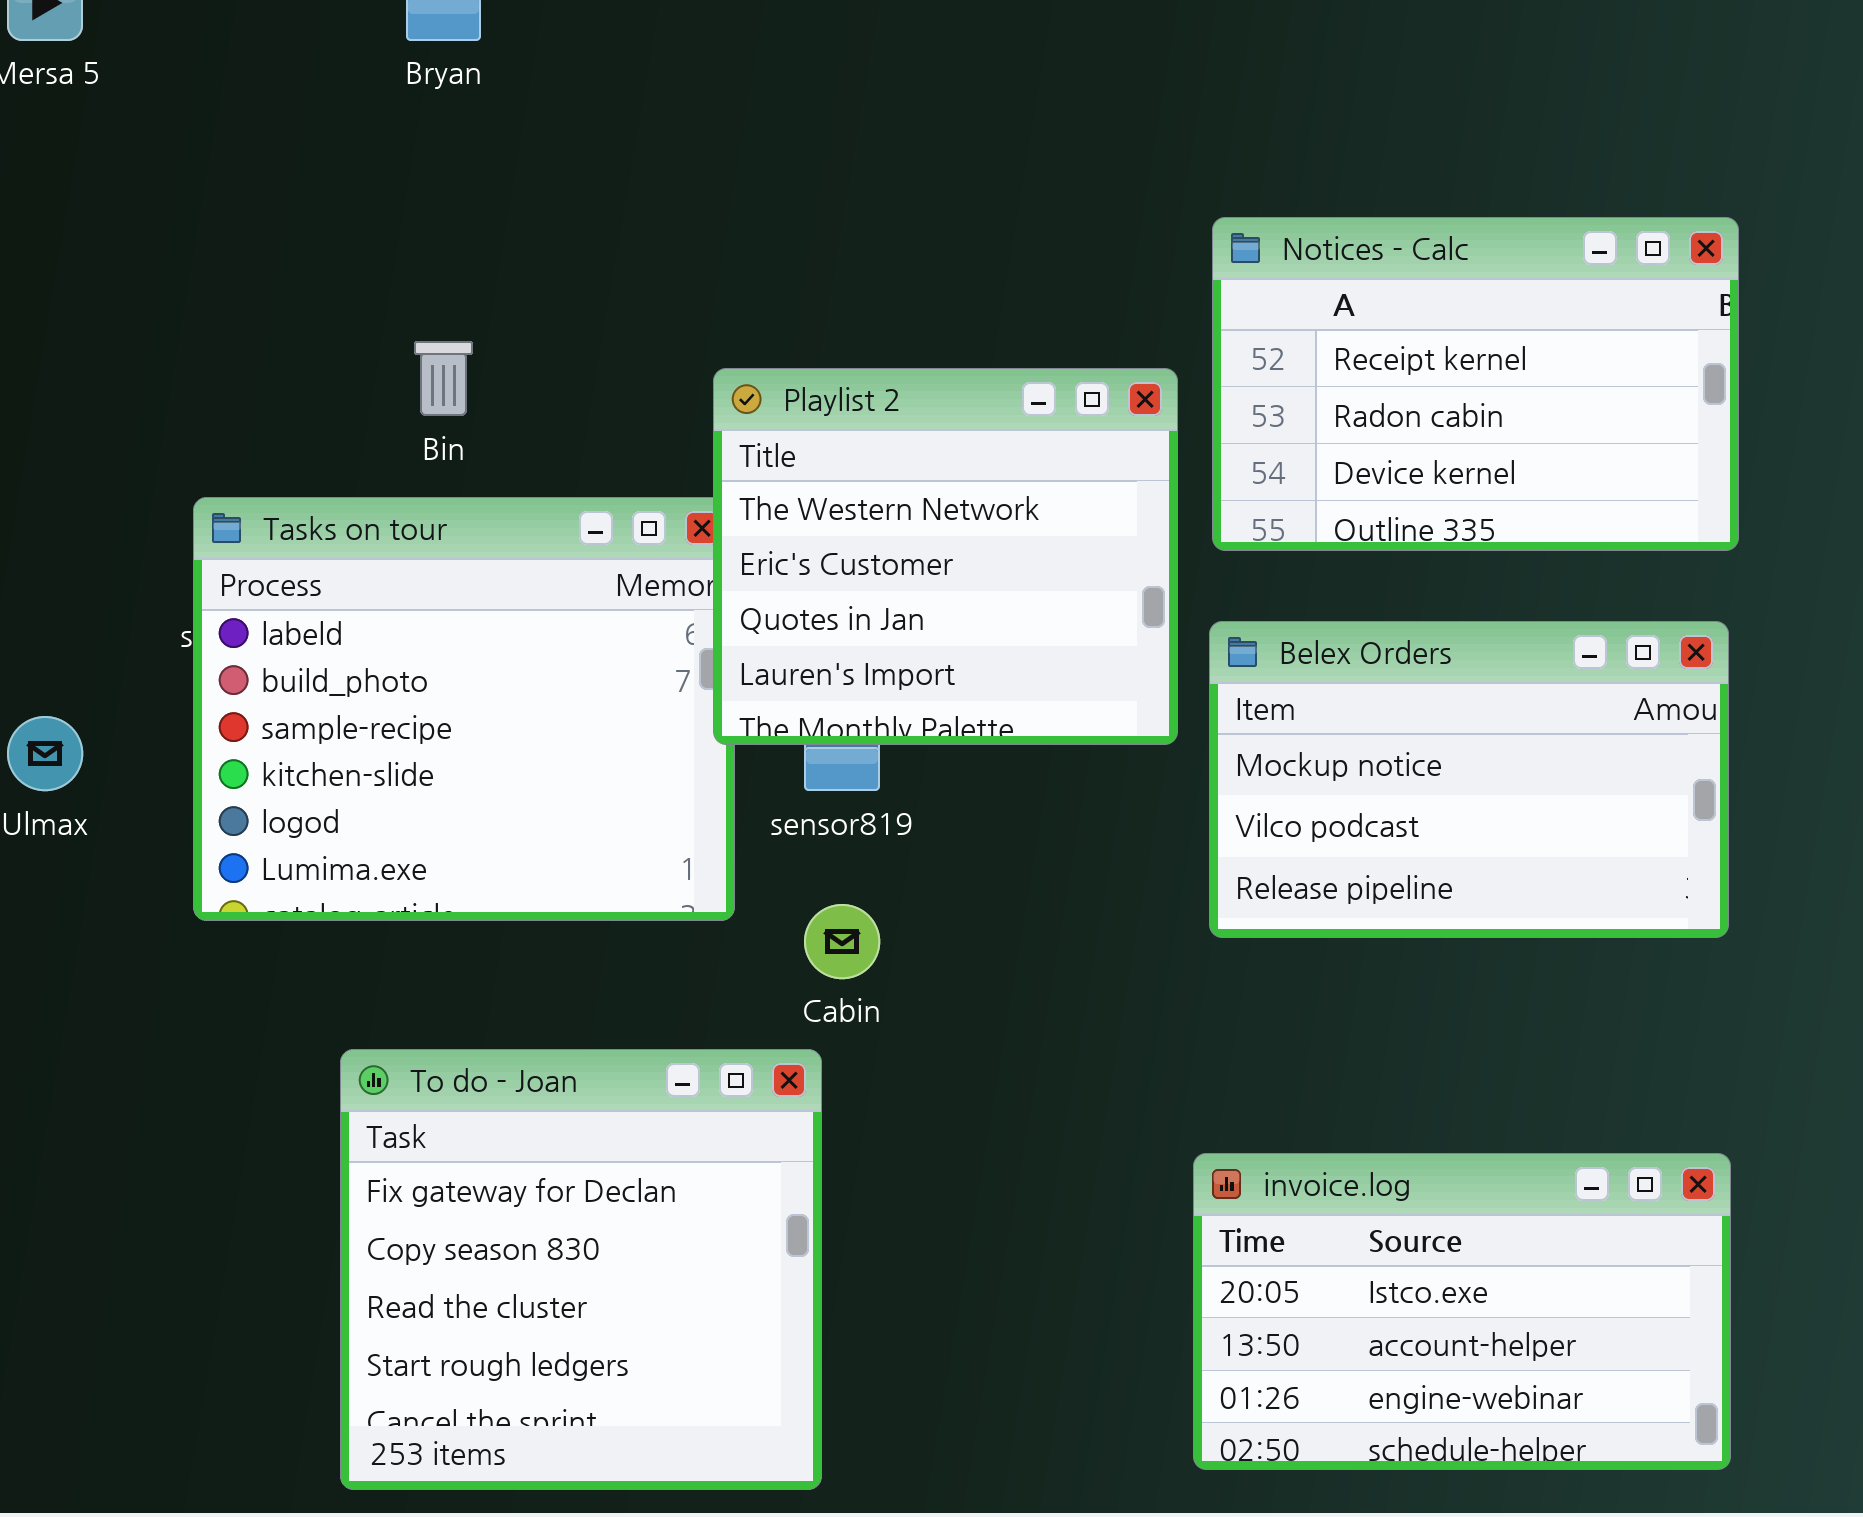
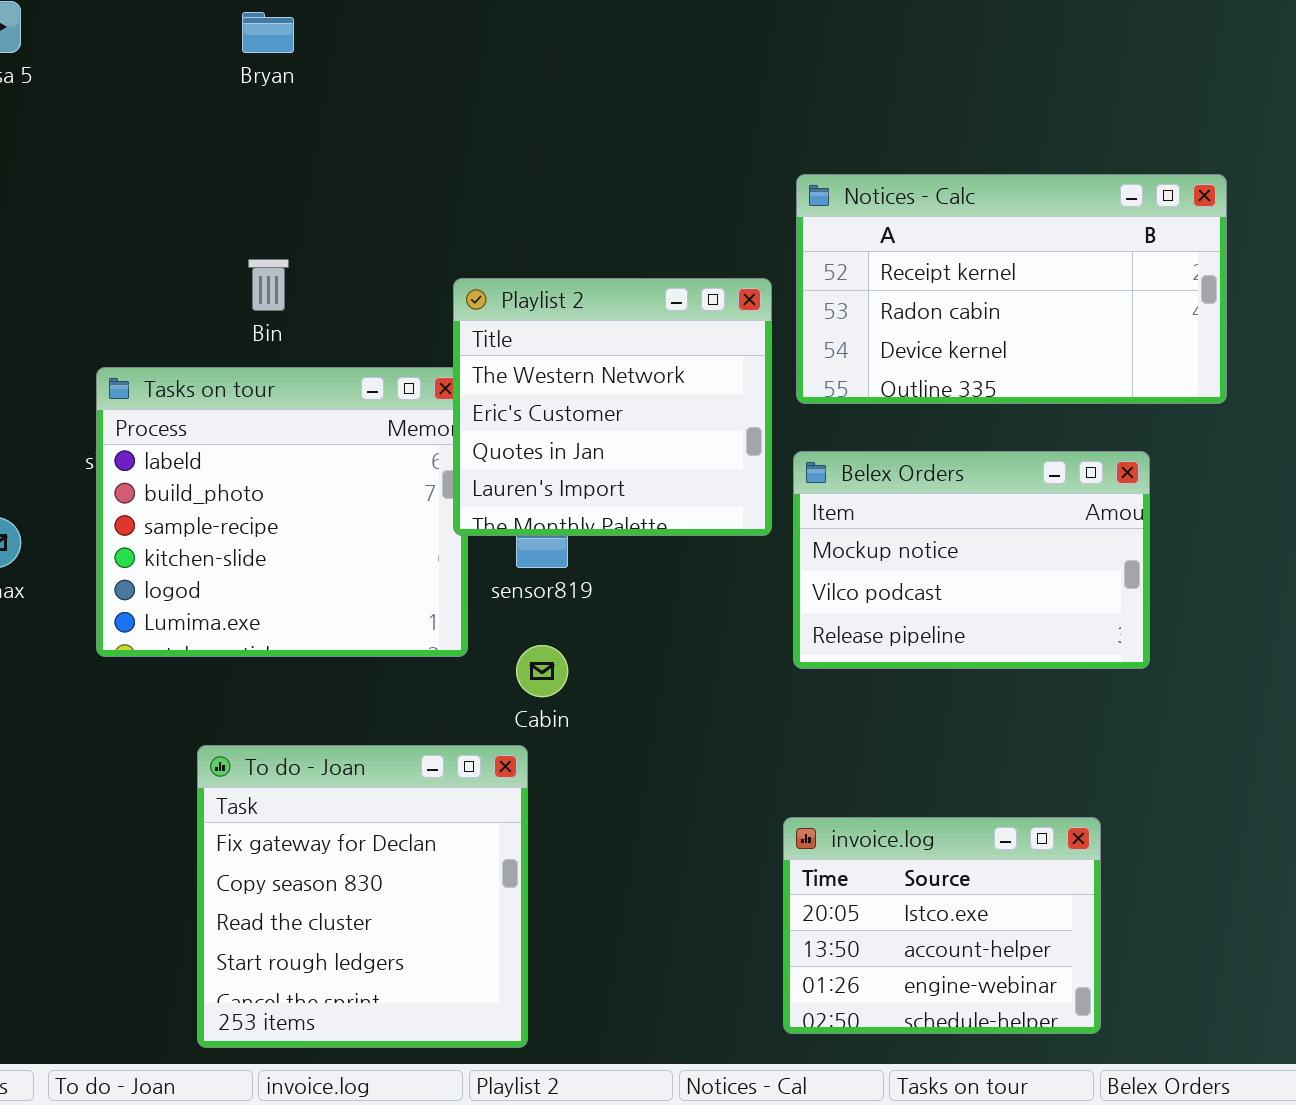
Notices - Calc: [1212,217,1739,551] -> [796,174,1227,404], resized
invoice.log: [1193,1153,1731,1470] -> [783,817,1101,1034], resized

